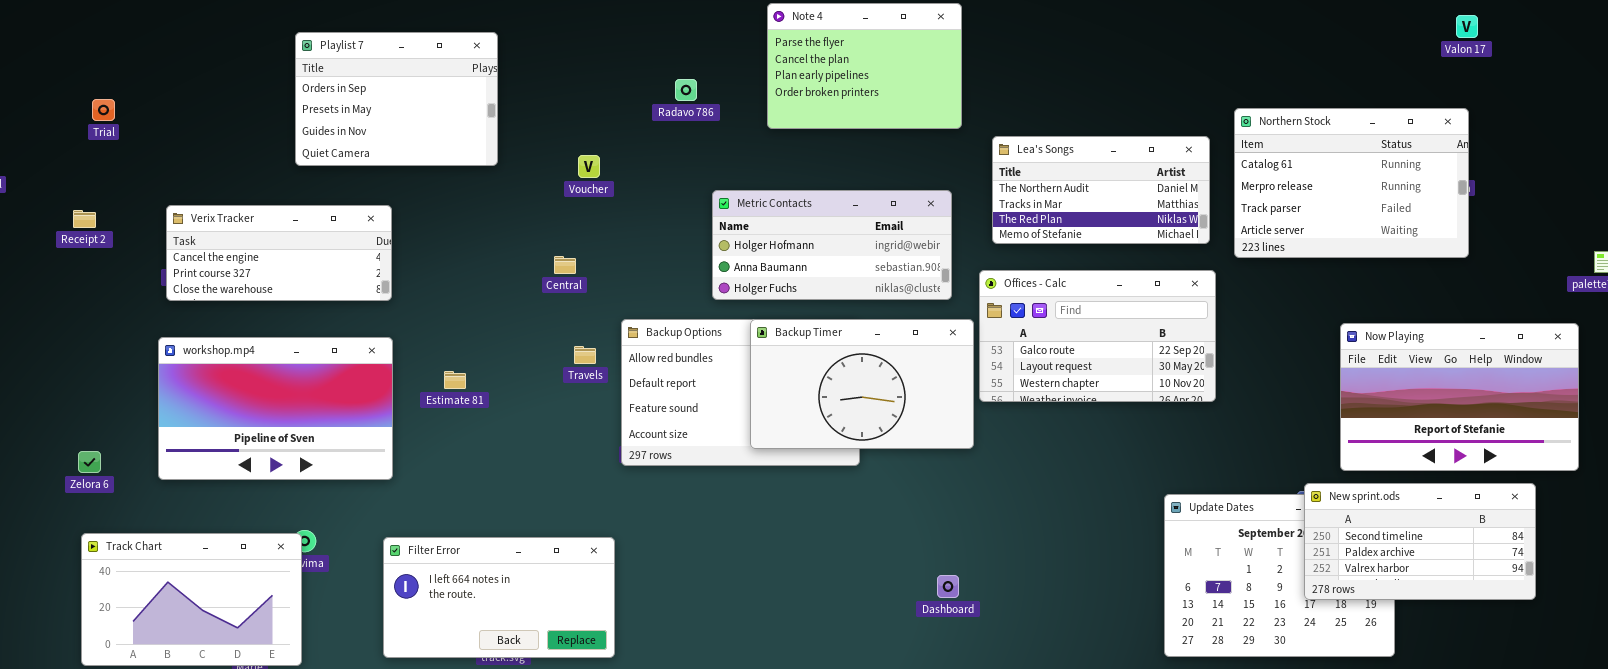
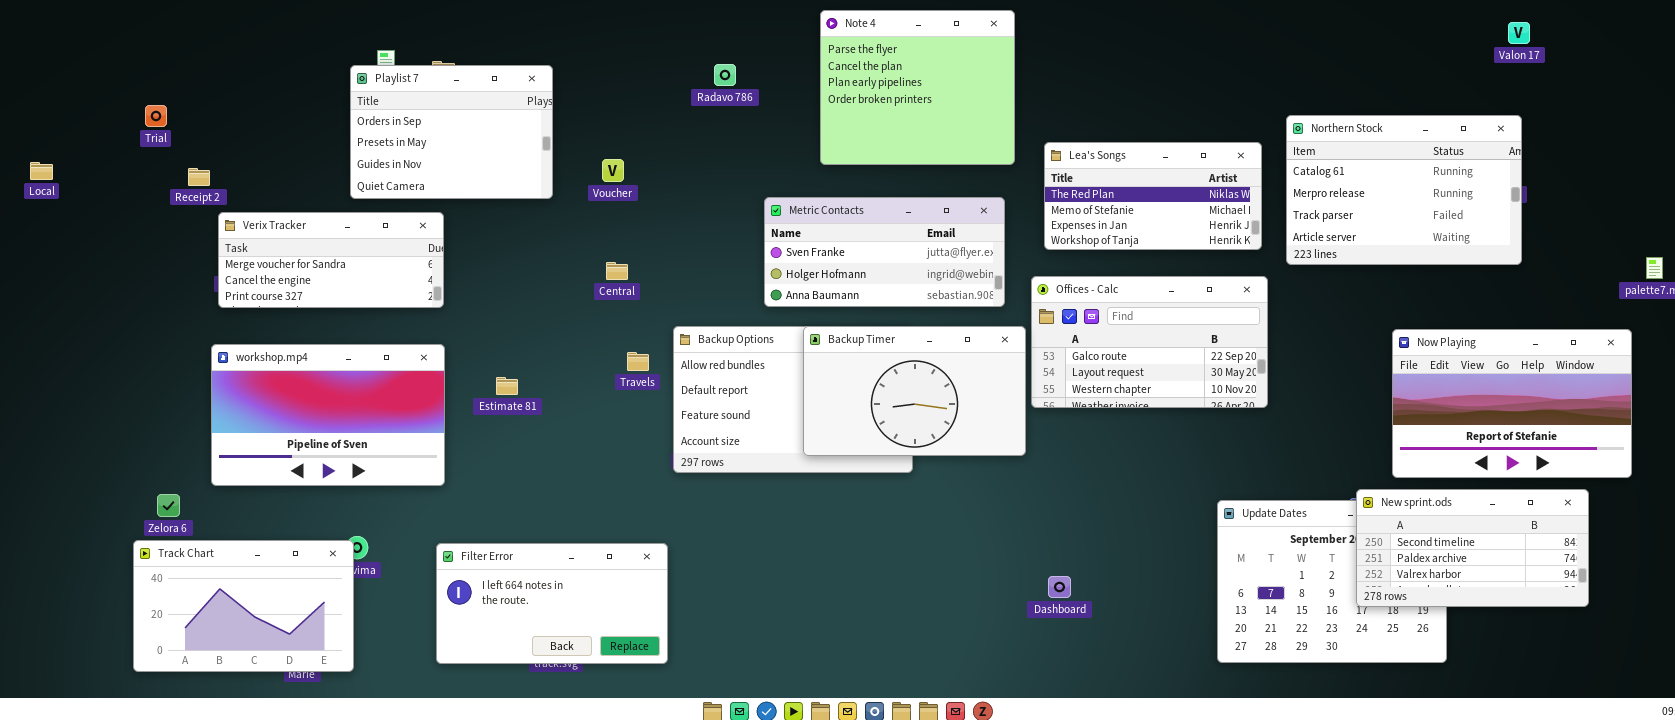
Note 4: [767,3,962,129] -> [820,10,1015,165], resized
Playlist 7: [295,32,498,166] -> [350,65,553,199], moved
Radavo 786: [675,79,697,101] -> [714,64,736,86], moved
Lea's Songs: [992,136,1210,244] -> [1044,142,1262,250], scrolled down 2 rows
Voucher: [578,155,600,178] -> [602,159,624,182], moved
Metric Contacts: [712,190,952,300] -> [764,197,1005,307], scrolled up 1 row
Verix Tracker: [166,205,392,301] -> [218,212,444,308], scrolled up 1 row
Receipt 2: [73,210,96,228] -> [188,168,210,186], moved
Zelora 6: [78,451,101,473] -> [157,494,180,517], moved
Dashboard: [937,575,959,598] -> [1048,576,1071,598], moved

